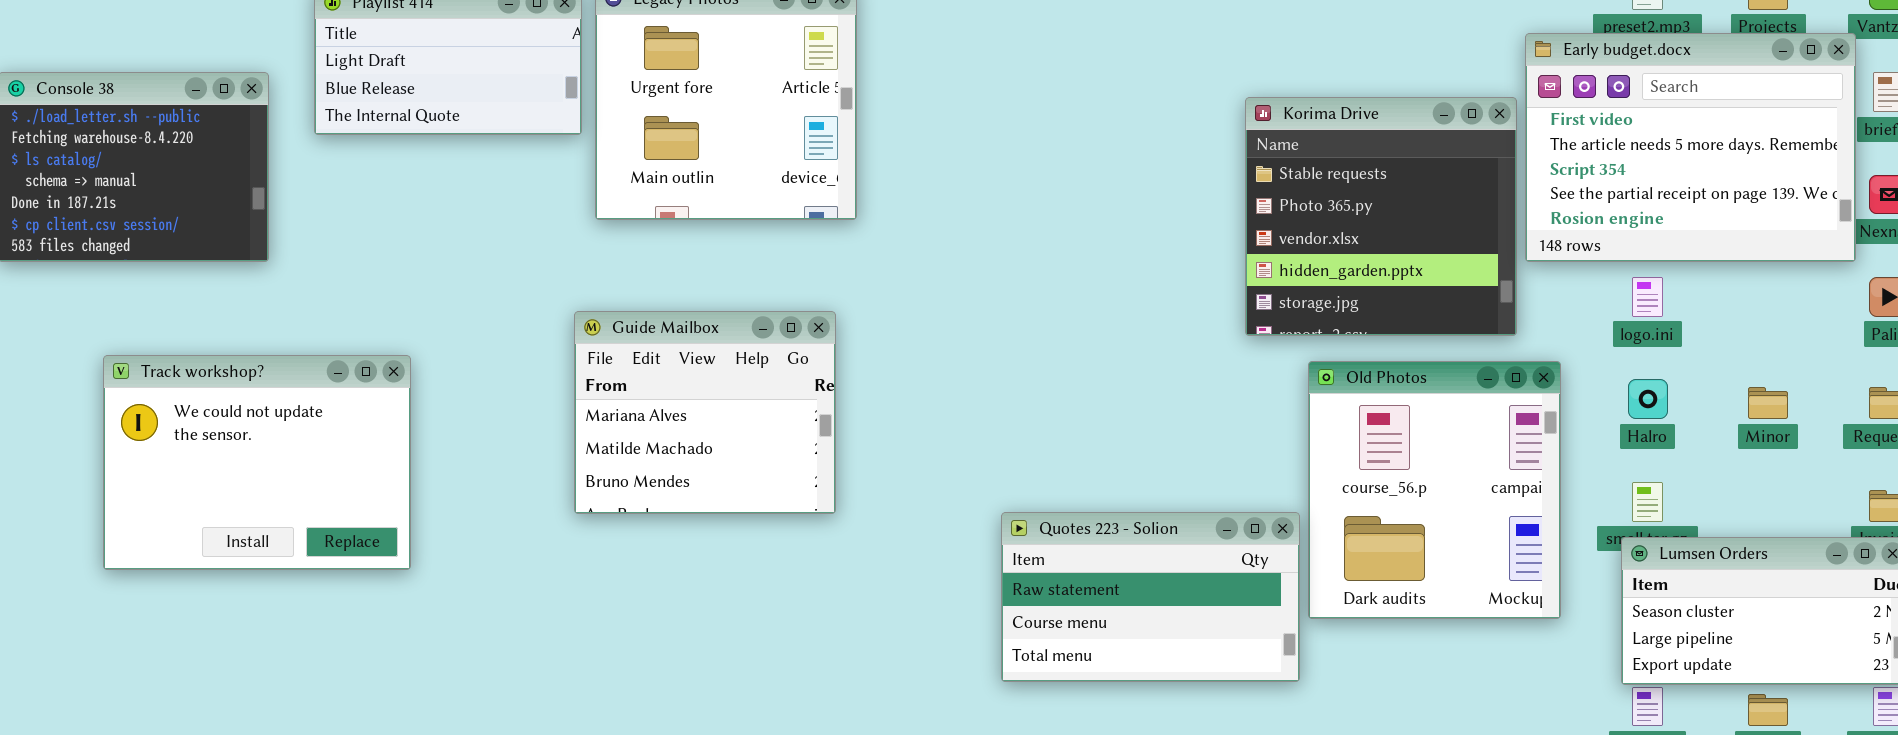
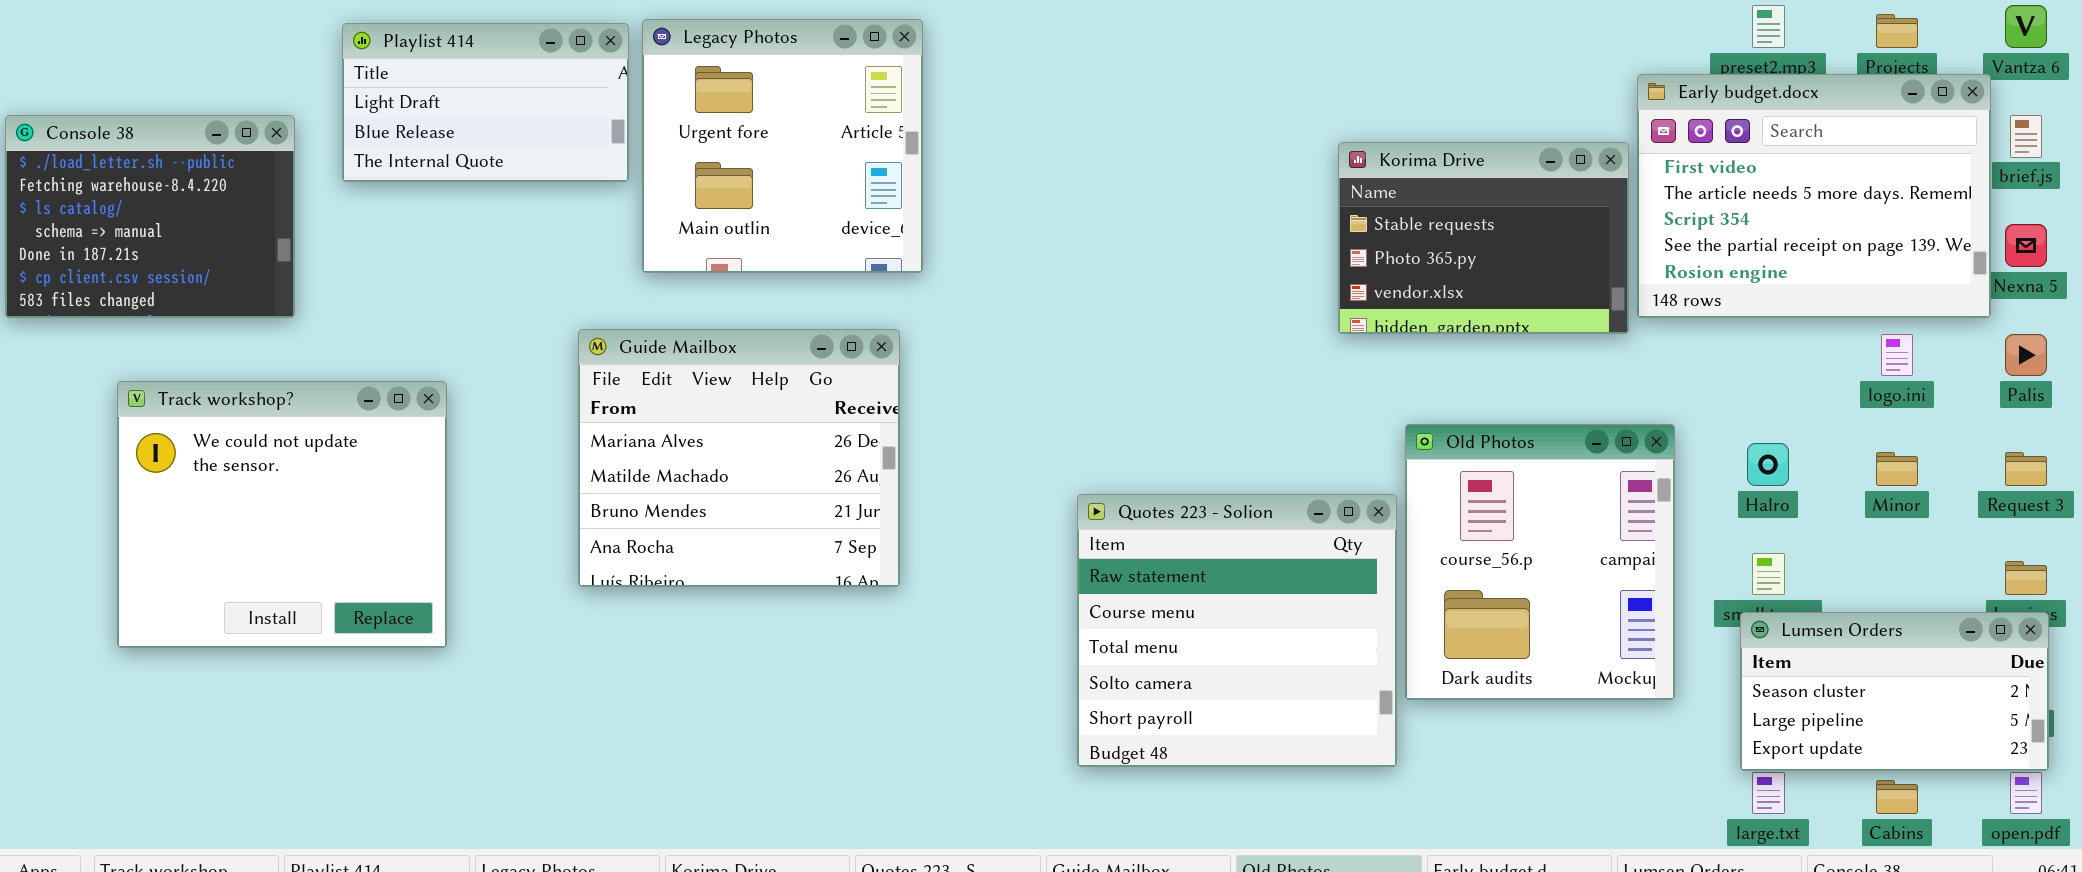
Korima Drive: [1245,97,1517,336] -> [1338,142,1629,334], resized
logo.ini: [1632,277,1663,317] -> [1881,334,1913,376], moved
Guide Mailbox: [574,311,836,514] -> [578,329,900,587], resized
Track workshop?: [103,355,411,570] -> [117,381,447,648], resized
Quotes 223 - Solion: [1001,512,1300,682] -> [1077,494,1397,767], resized

